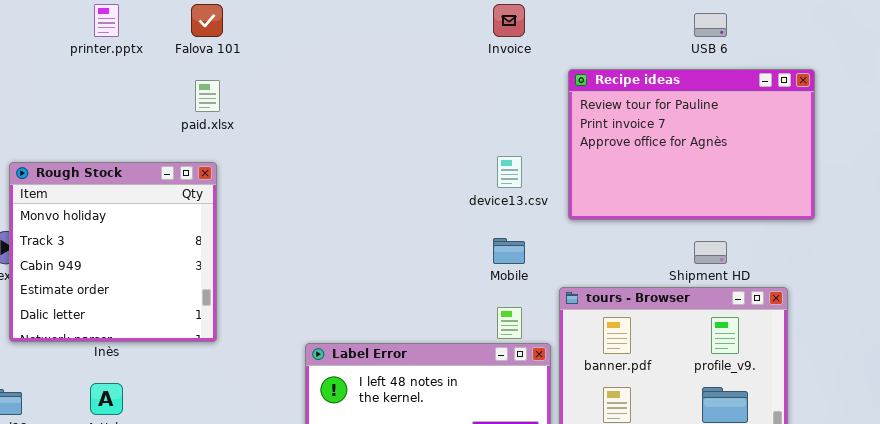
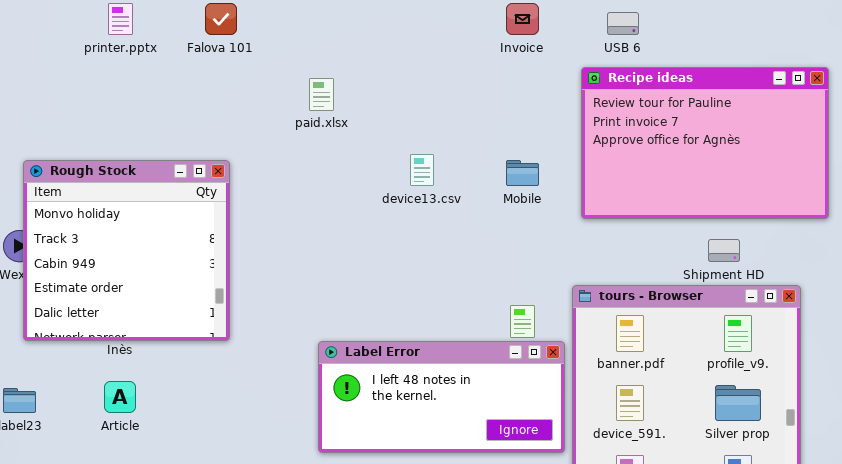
USB 6: [694,13,727,37] -> [607,12,639,35], moved
paid.xlsx: [195,80,220,112] -> [309,78,334,111], moved
device13.csv: [497,156,522,188] -> [410,154,434,186], moved
Mobile: [493,238,525,264] -> [506,160,539,186], moved

